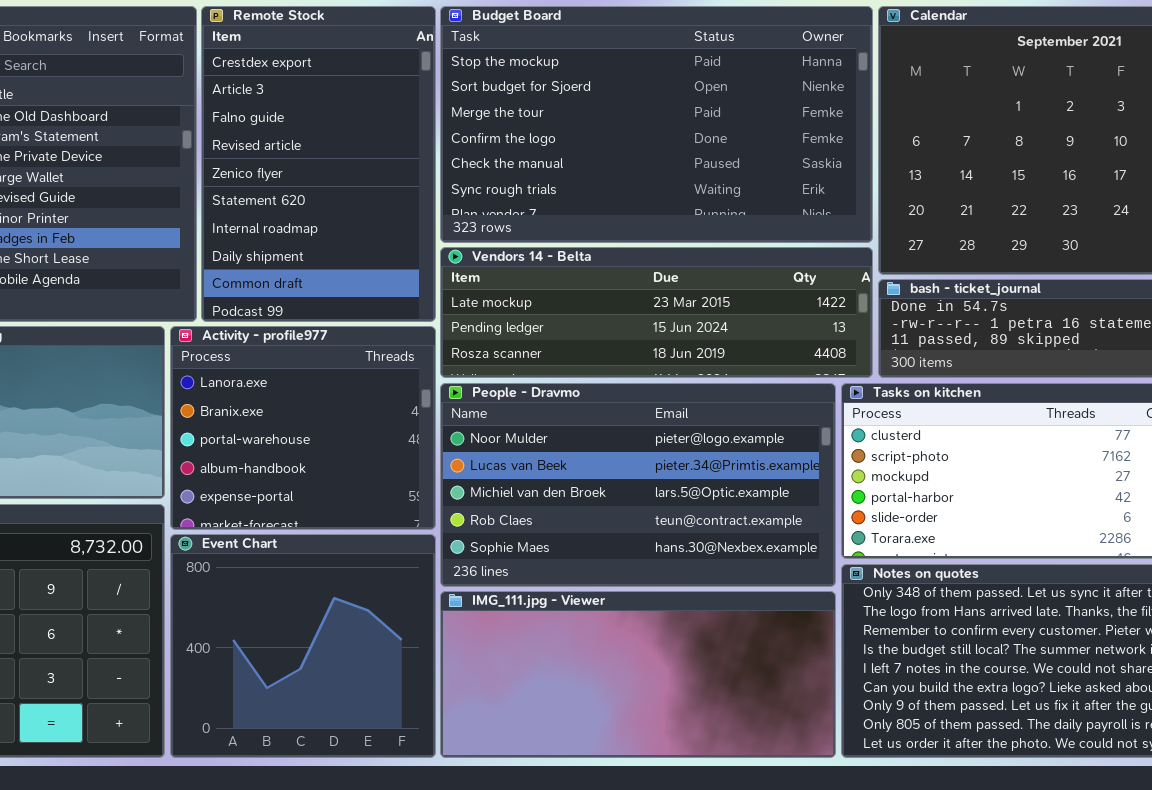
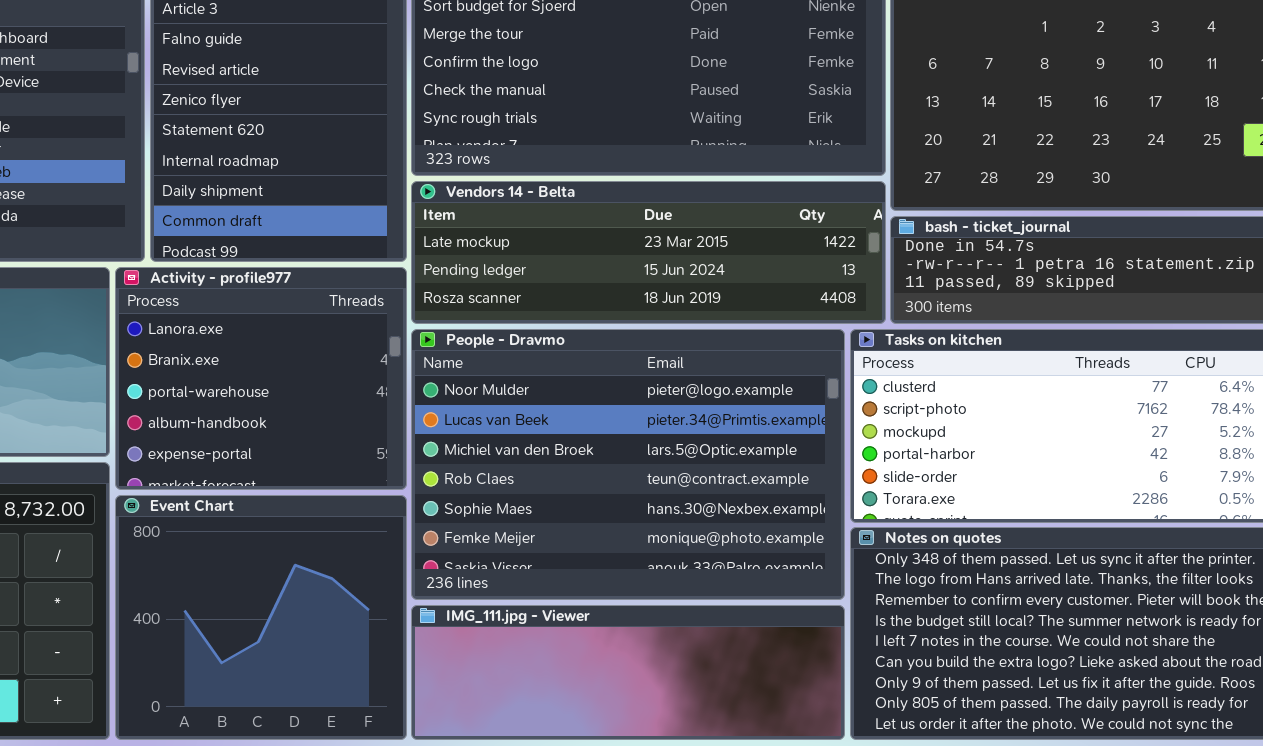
People - Dravmo: [440,383,836,587] -> [411,329,845,600], resized
IMG_111.jpg - Viewer: [440,591,836,758] -> [411,605,845,740], resized

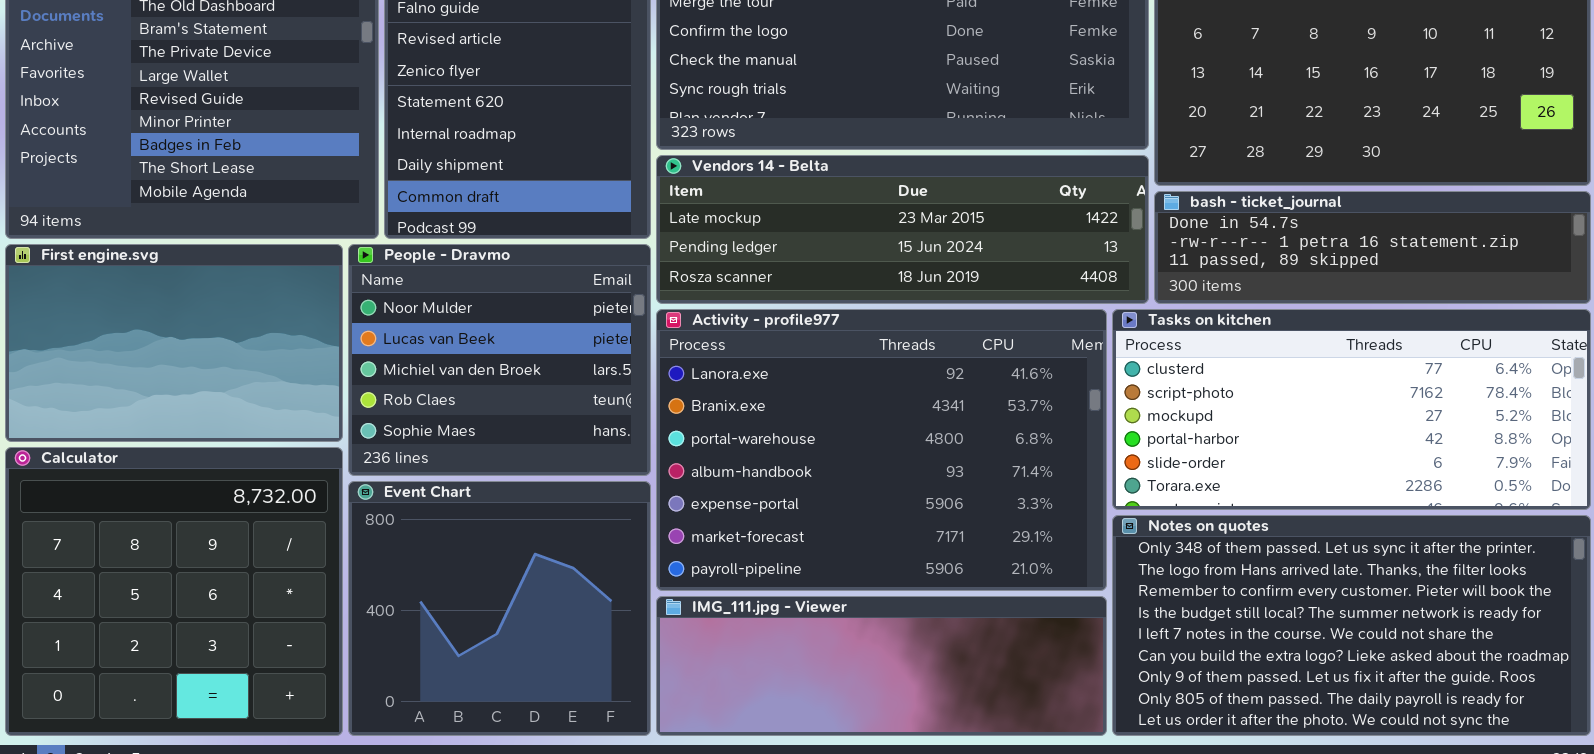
Activity - profile977: [115,267,407,490] -> [656,309,1107,591], moved, resized
People - Dravmo: [411,329,845,600] -> [348,244,651,476], moved, resized

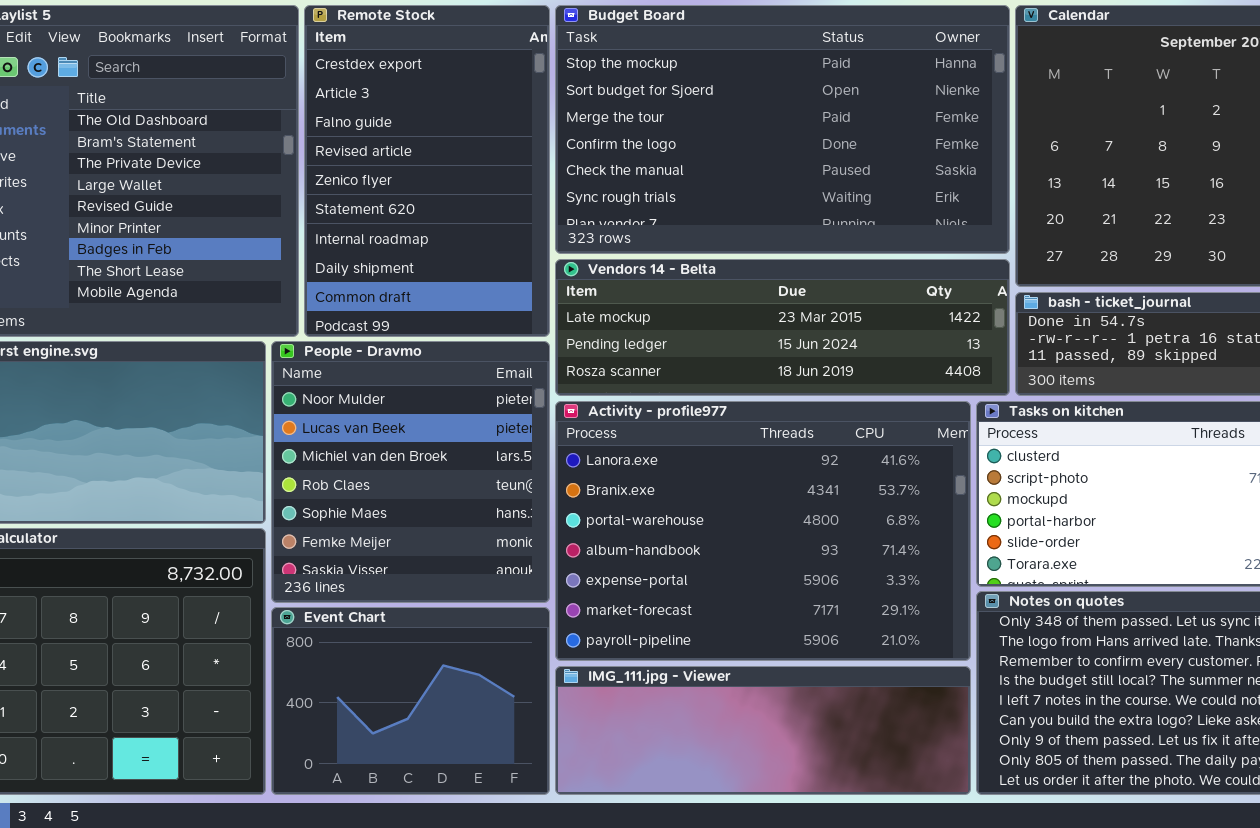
People - Dravmo: [348,244,651,476] -> [271,341,550,603], resized
Event Chart: [348,481,651,736] -> [271,607,550,795], resized

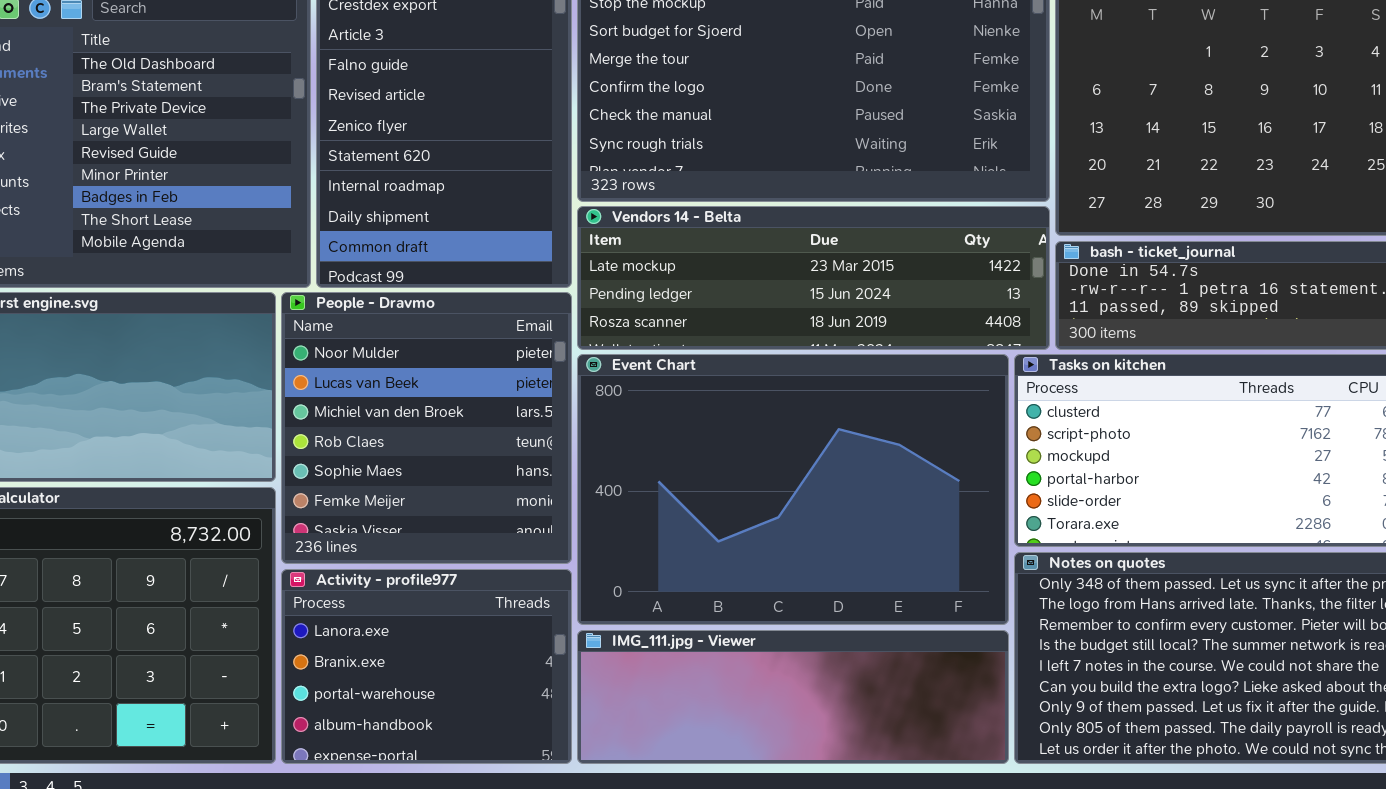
Activity - profile977: [555,401,971,661] -> [281,569,572,764], moved, resized
Event Chart: [271,607,550,795] -> [577,354,1009,625], moved, resized

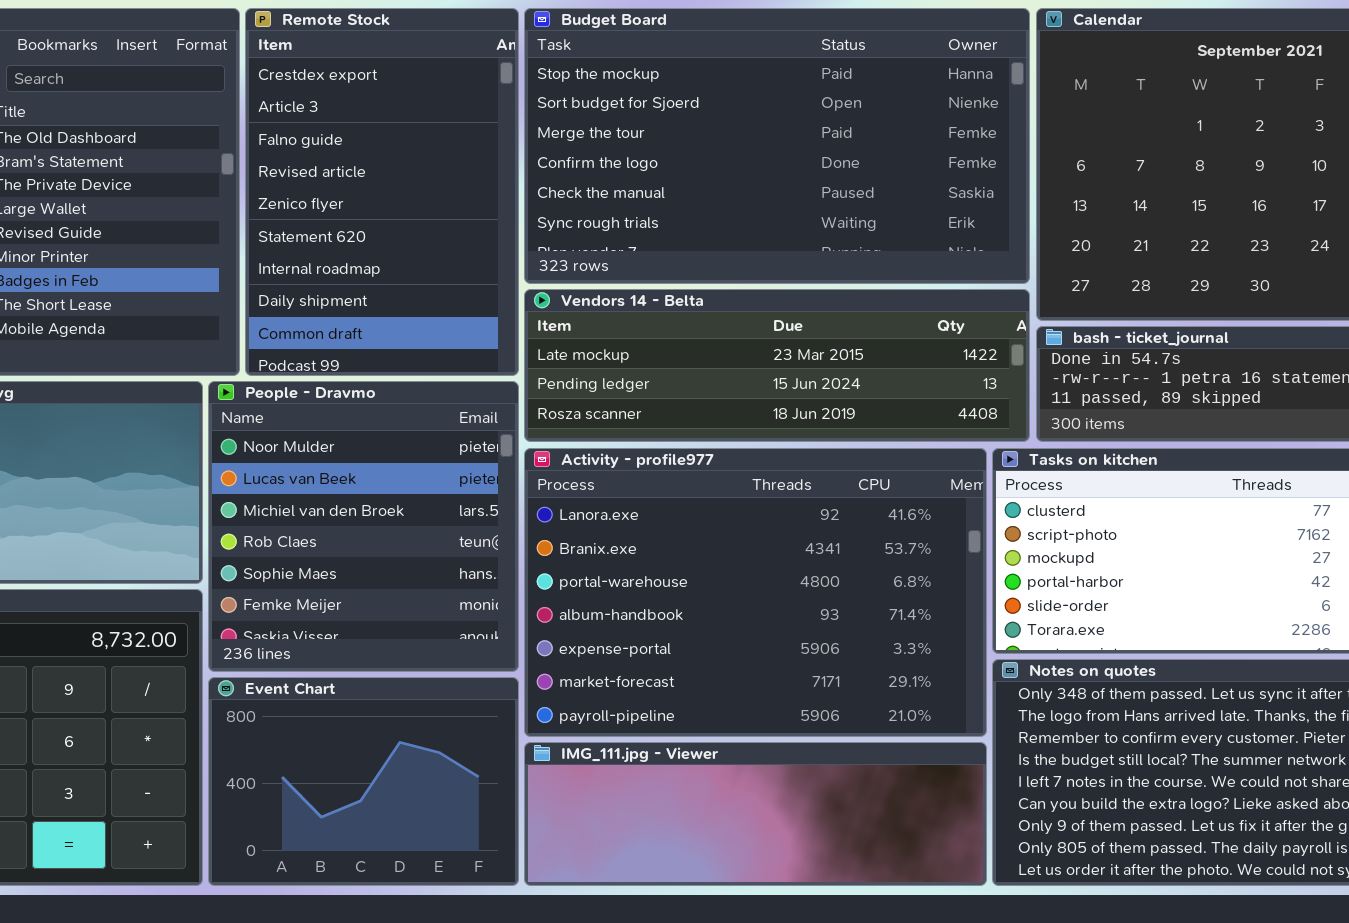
Event Chart: [577,354,1009,625] -> [208,677,519,886], moved, resized
Activity - profile977: [281,569,572,764] -> [524,448,987,737], moved, resized

